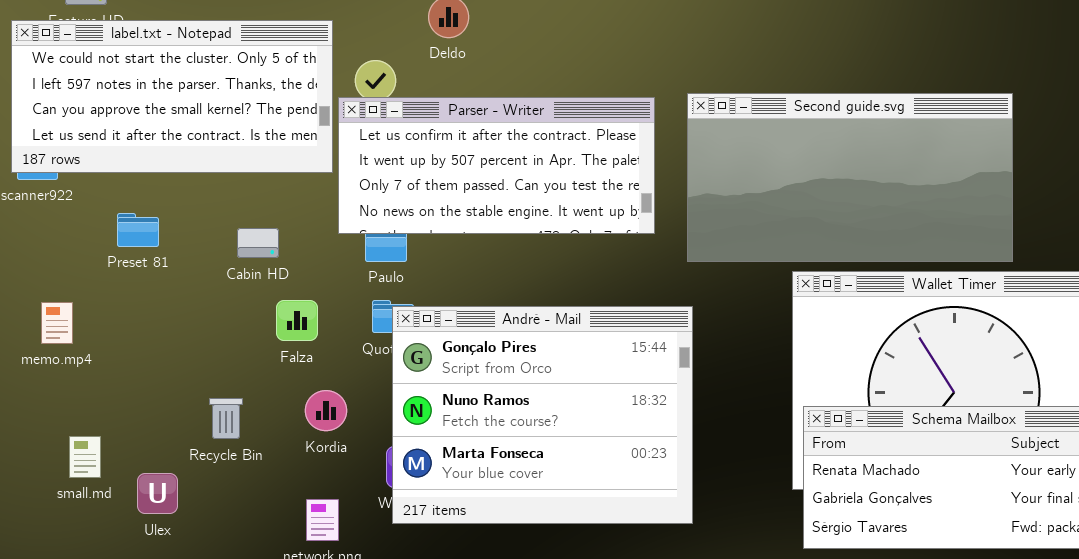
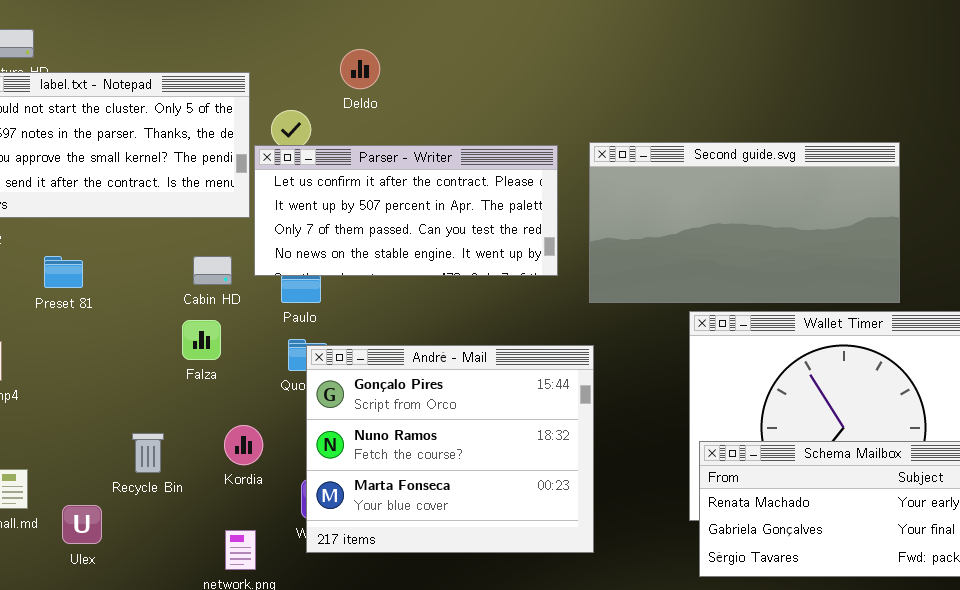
Cabin HD: [237,228,279,258] -> [193,256,232,285], moved
Falza: [276,300,318,341] -> [182,320,221,360], moved

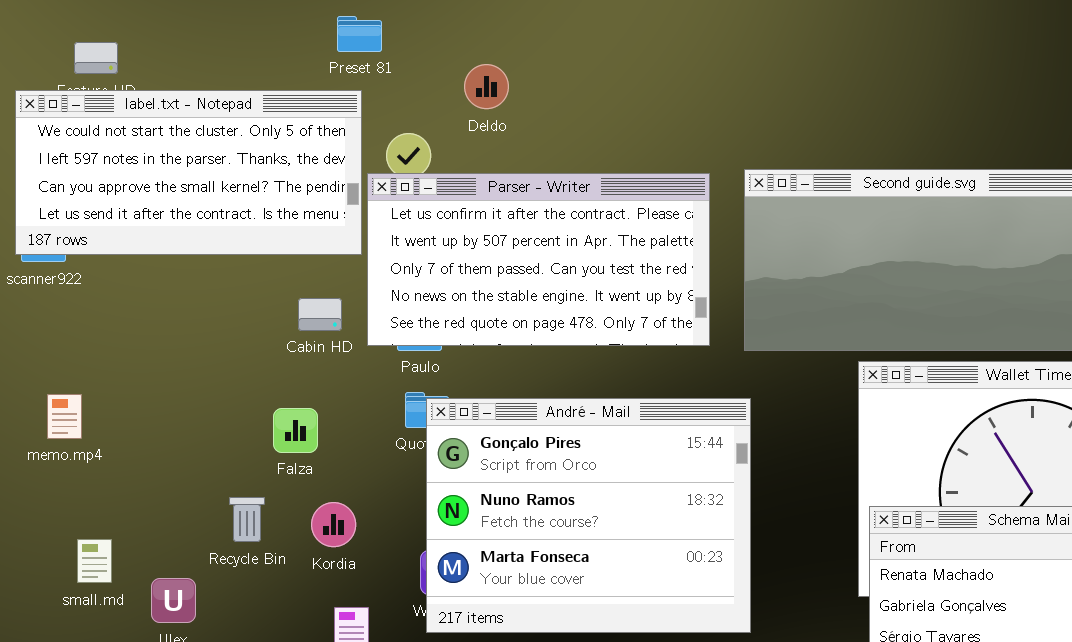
Parser - Writer: [254,145,558,276] -> [367,173,710,346], resized
Preset 81: [44,256,83,288] -> [337,16,382,52], moved
Falza: [182,320,221,360] -> [273,408,318,453], moved
Kordia: [224,425,263,465] -> [311,502,356,547], moved

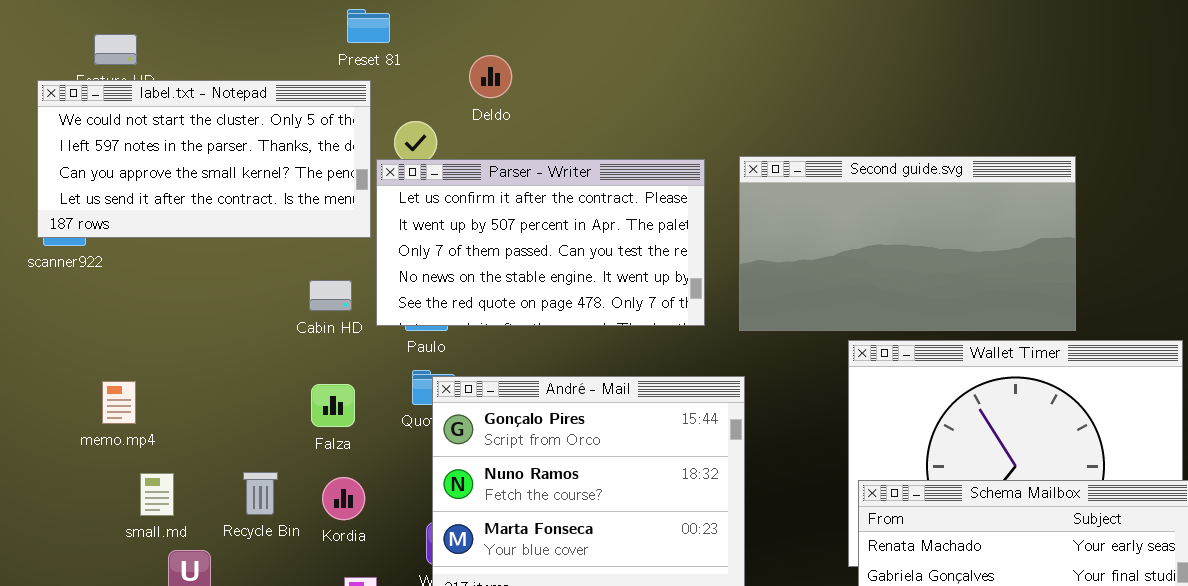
memo.mp4: [47,394,82,439] -> [102,381,136,424], moved
Falza: [273,408,318,453] -> [311,384,355,427], moved
small.md: [77,539,112,583] -> [140,473,174,516], moved

